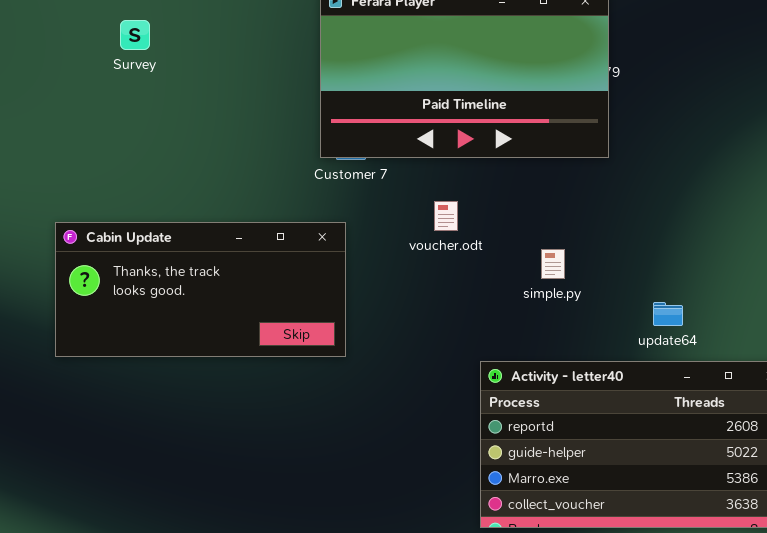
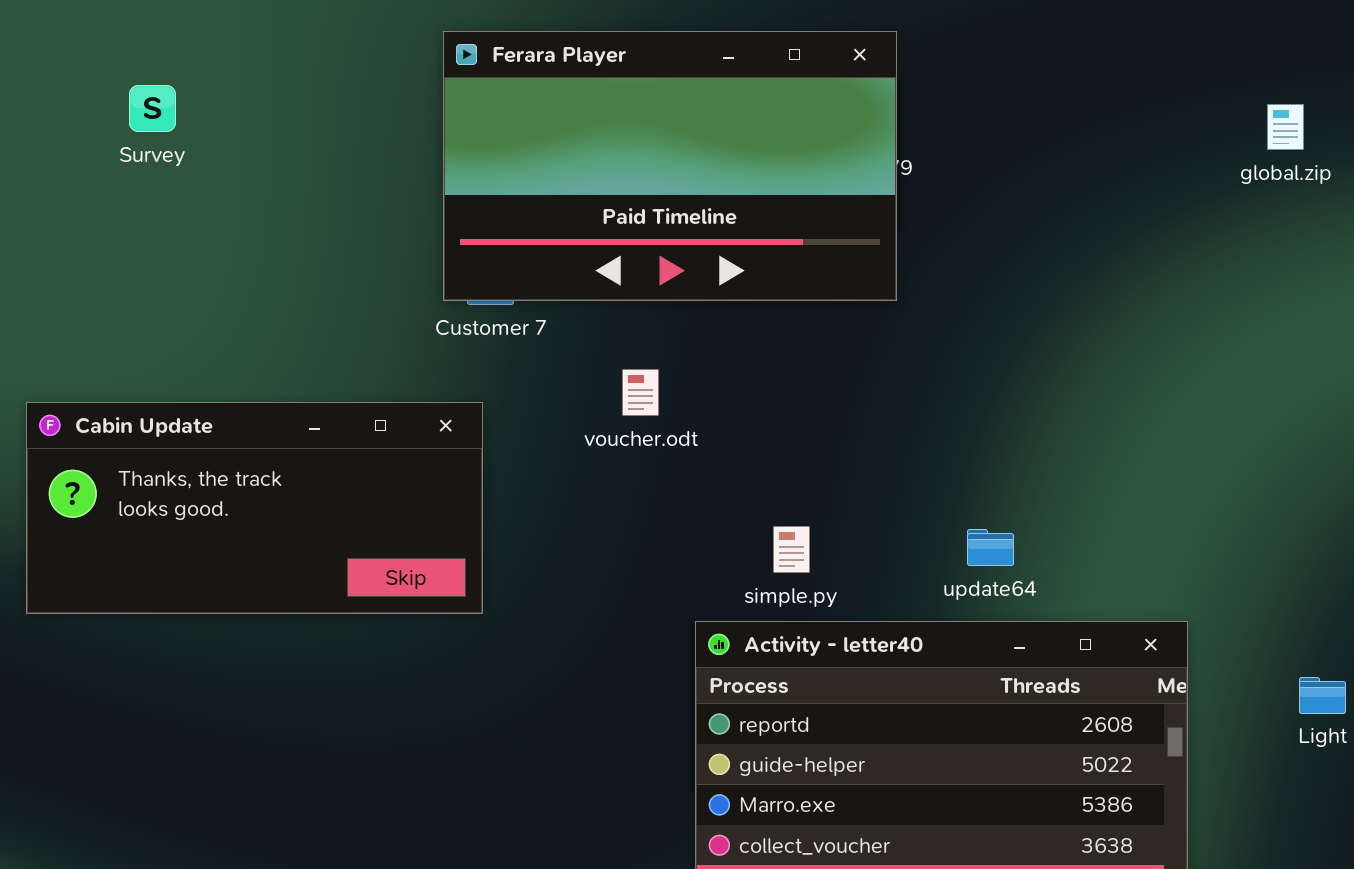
simple.py: [541,249,565,279] -> [773,526,810,573], moved

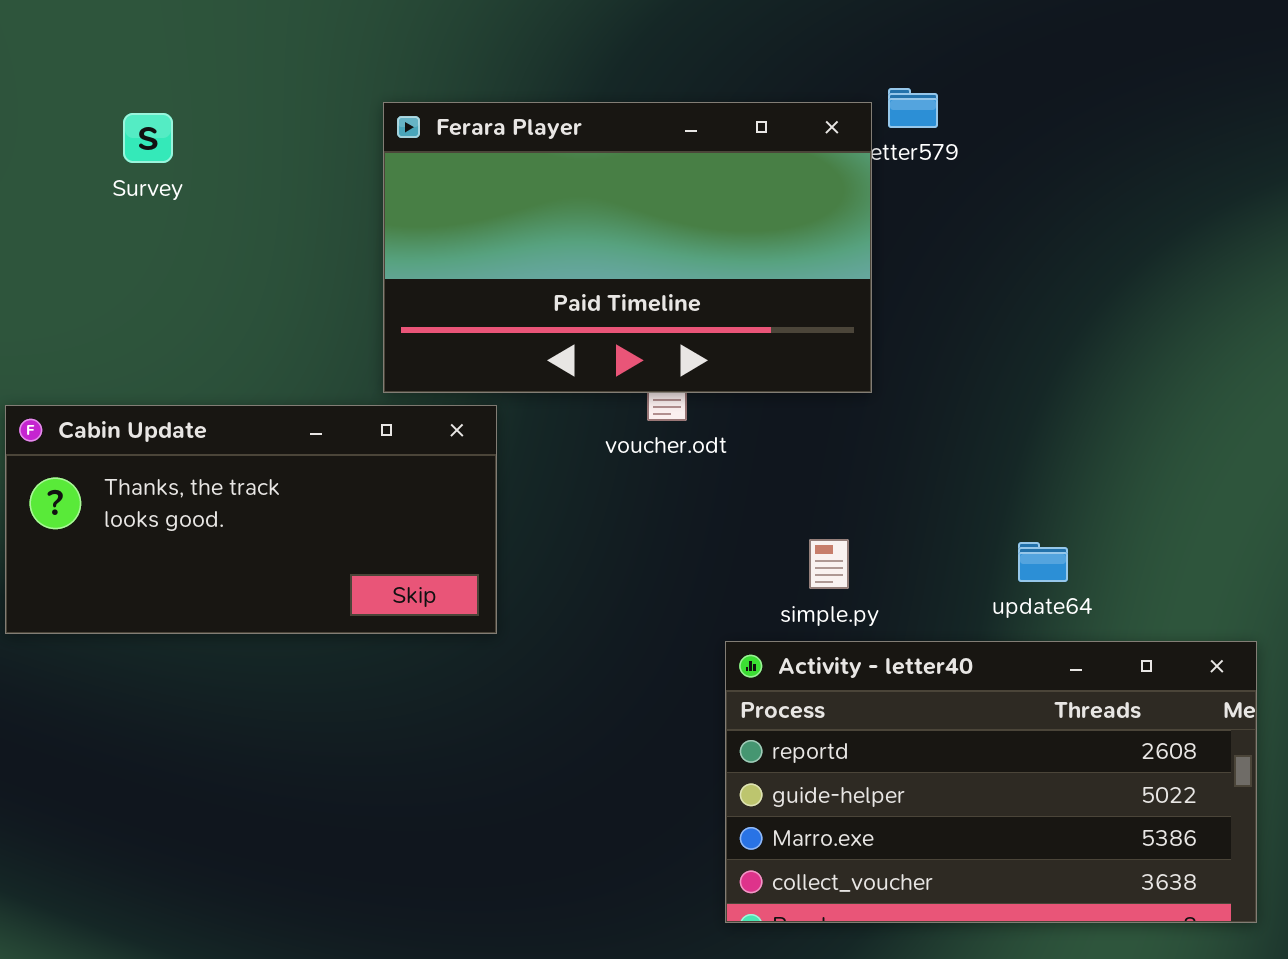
Ferara Player: [443,31,897,301] -> [383,102,872,393], moved
Survey: [129,85,176,132] -> [123,113,173,163], moved

